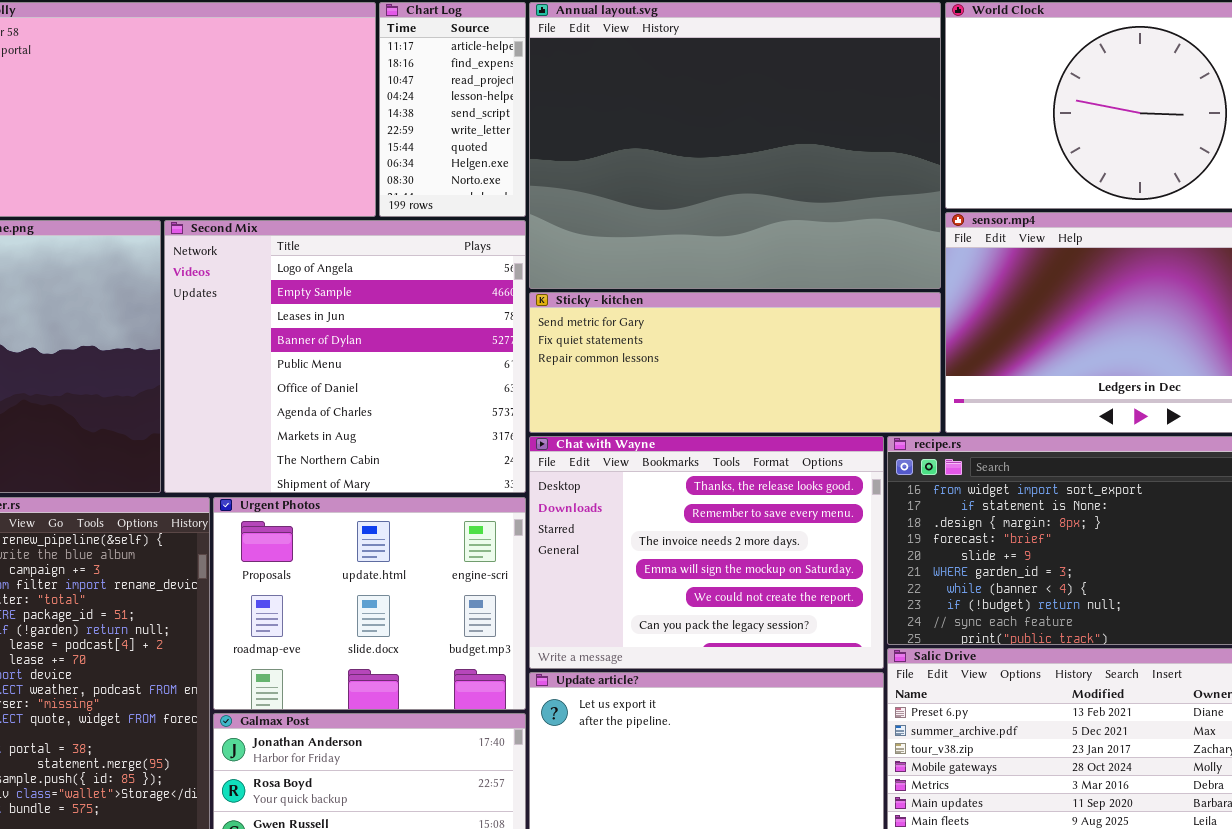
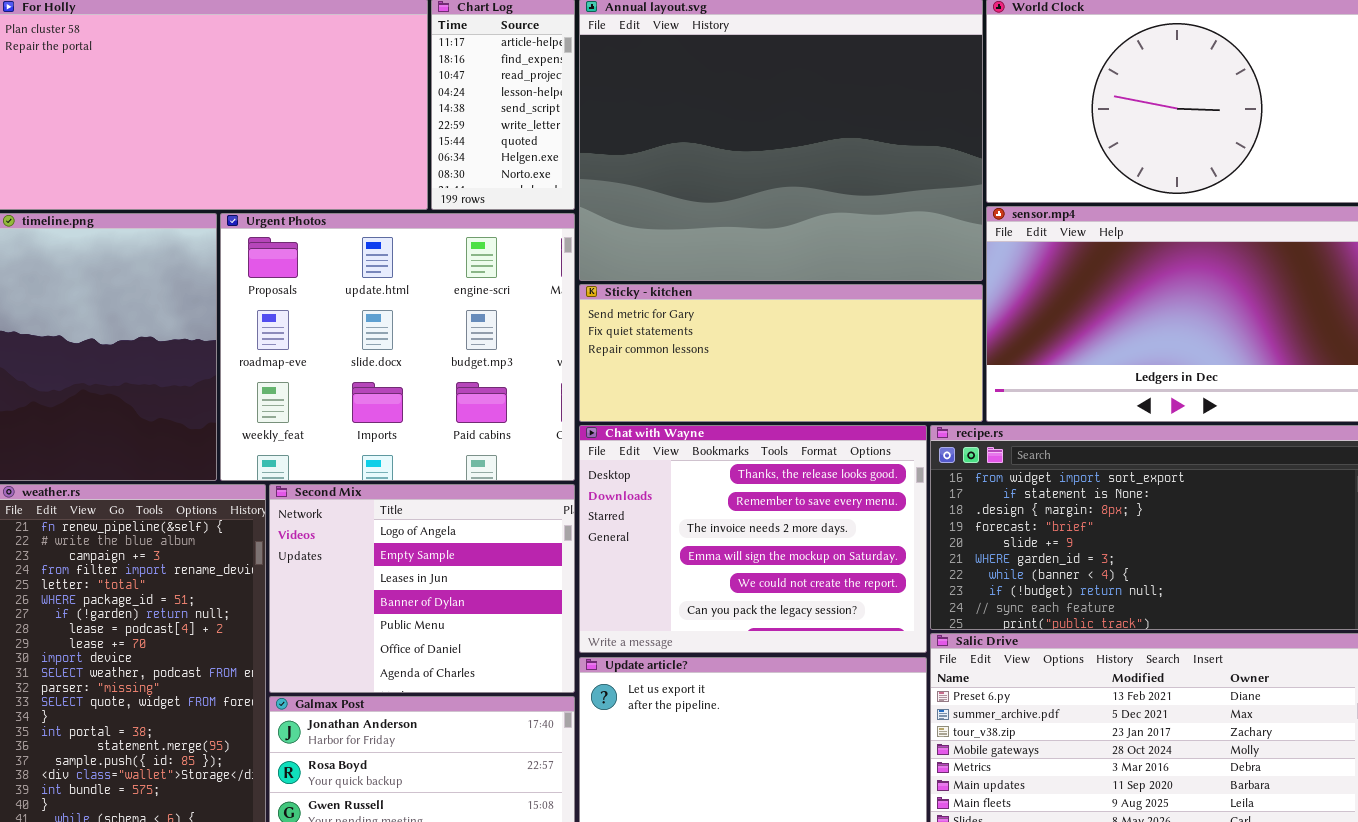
Second Mix: [164,220,526,493] -> [269,484,575,693], moved, resized
Urgent Photos: [213,497,526,710] -> [220,213,575,481], moved, resized

